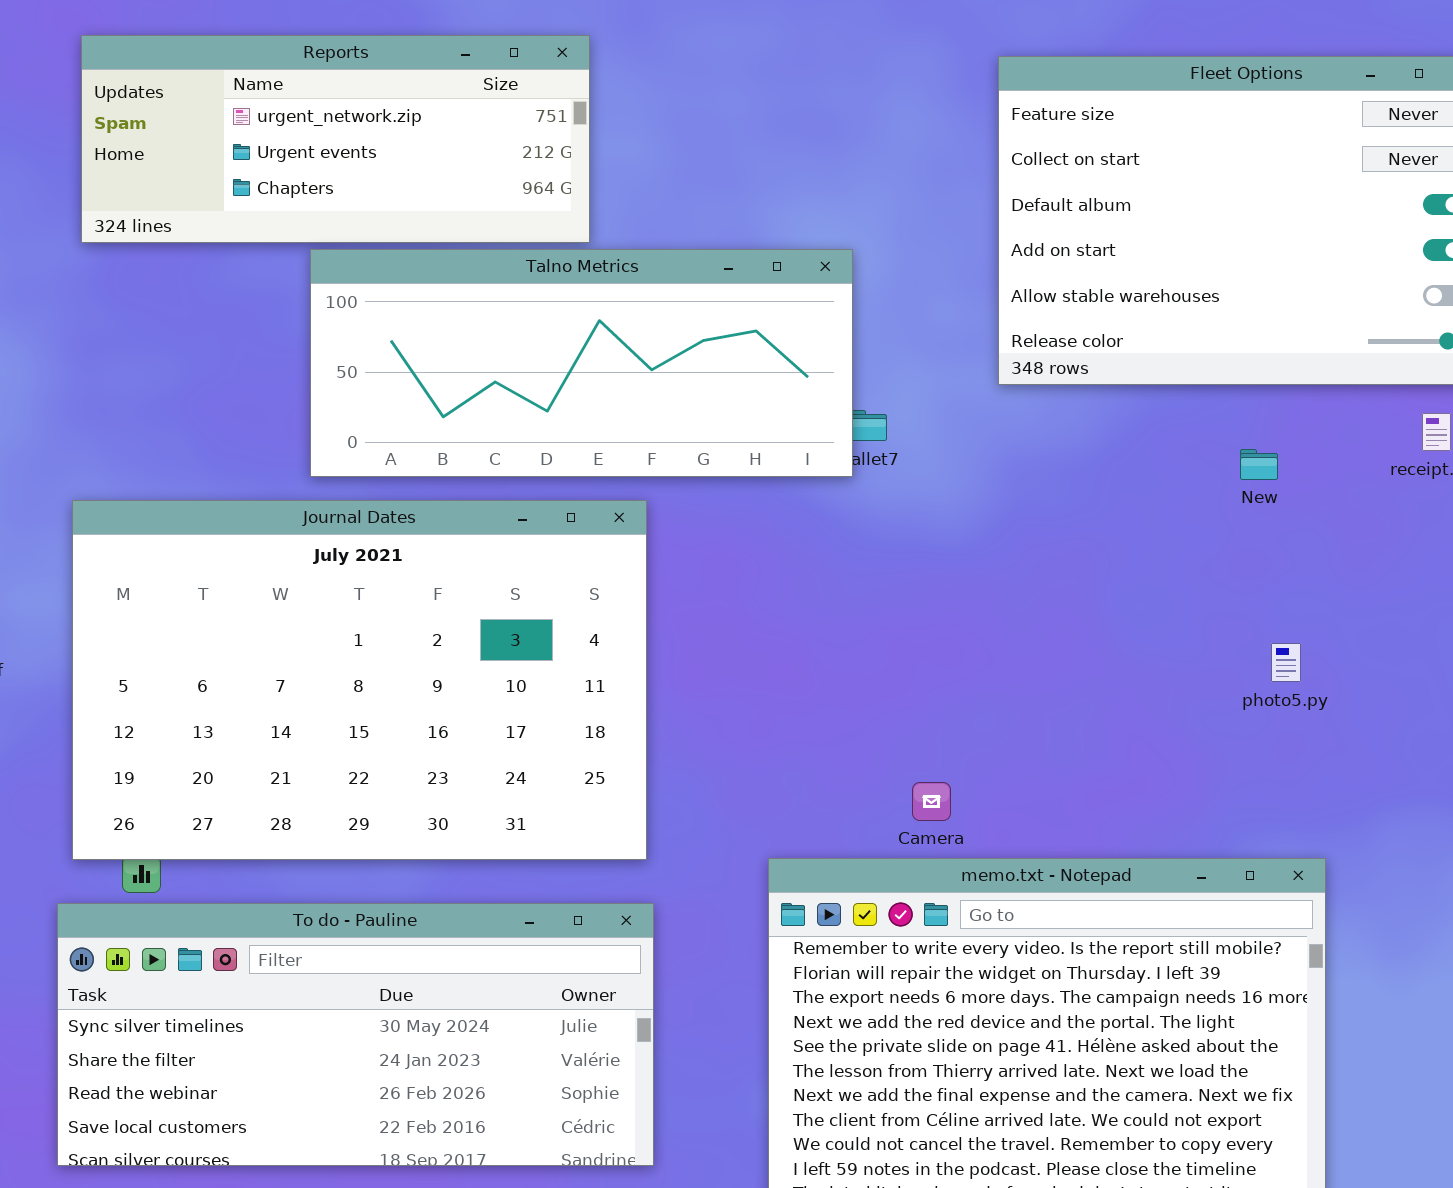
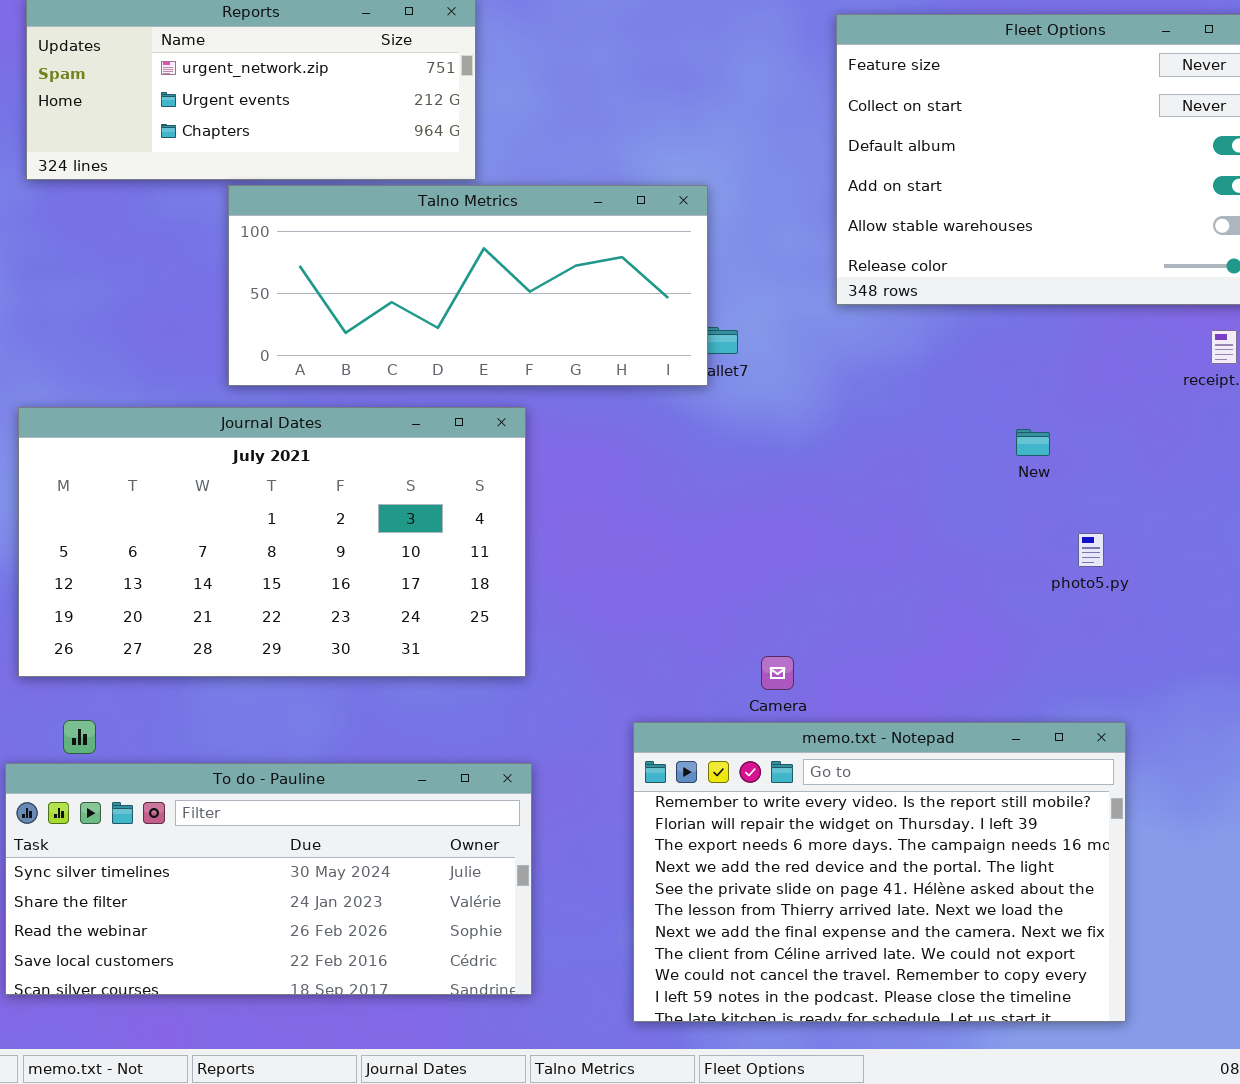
New: [1240,449,1278,480] -> [1016,429,1050,456], moved
Journal Dates: [72,500,647,860] -> [18,407,526,677], resized

